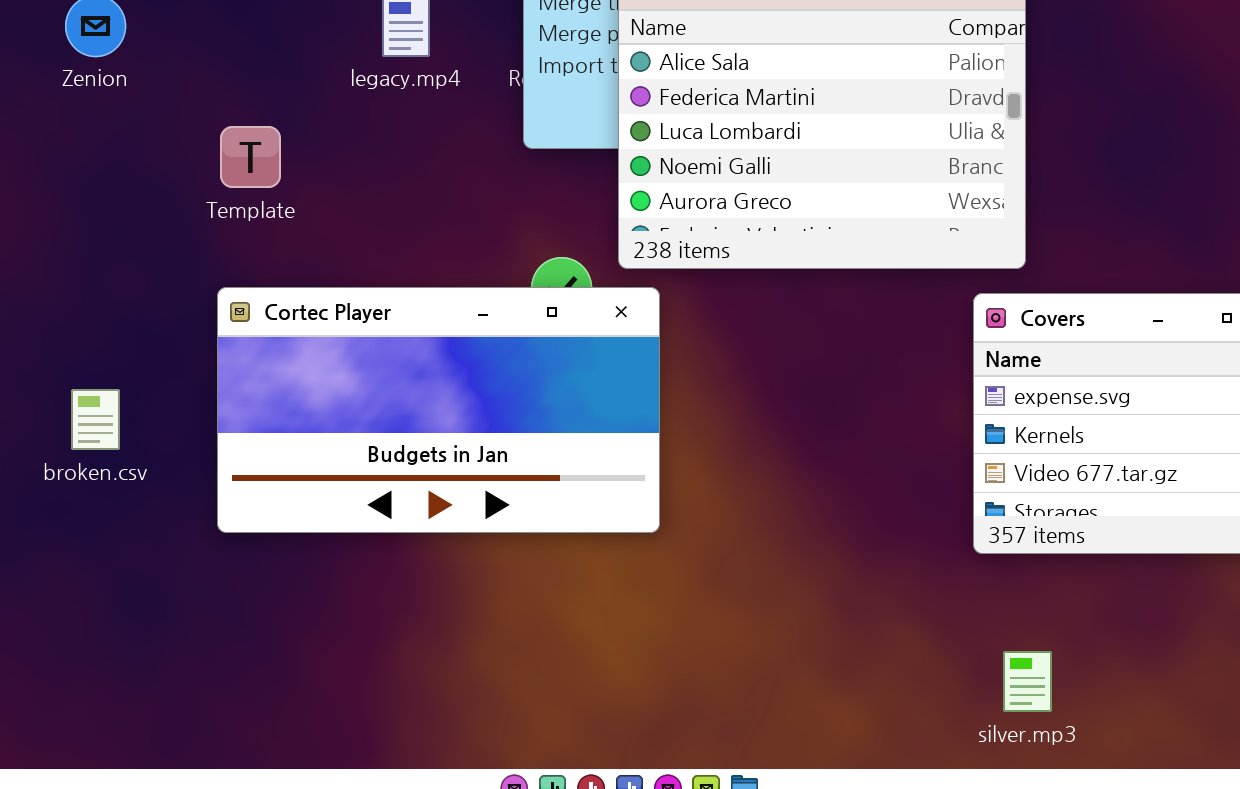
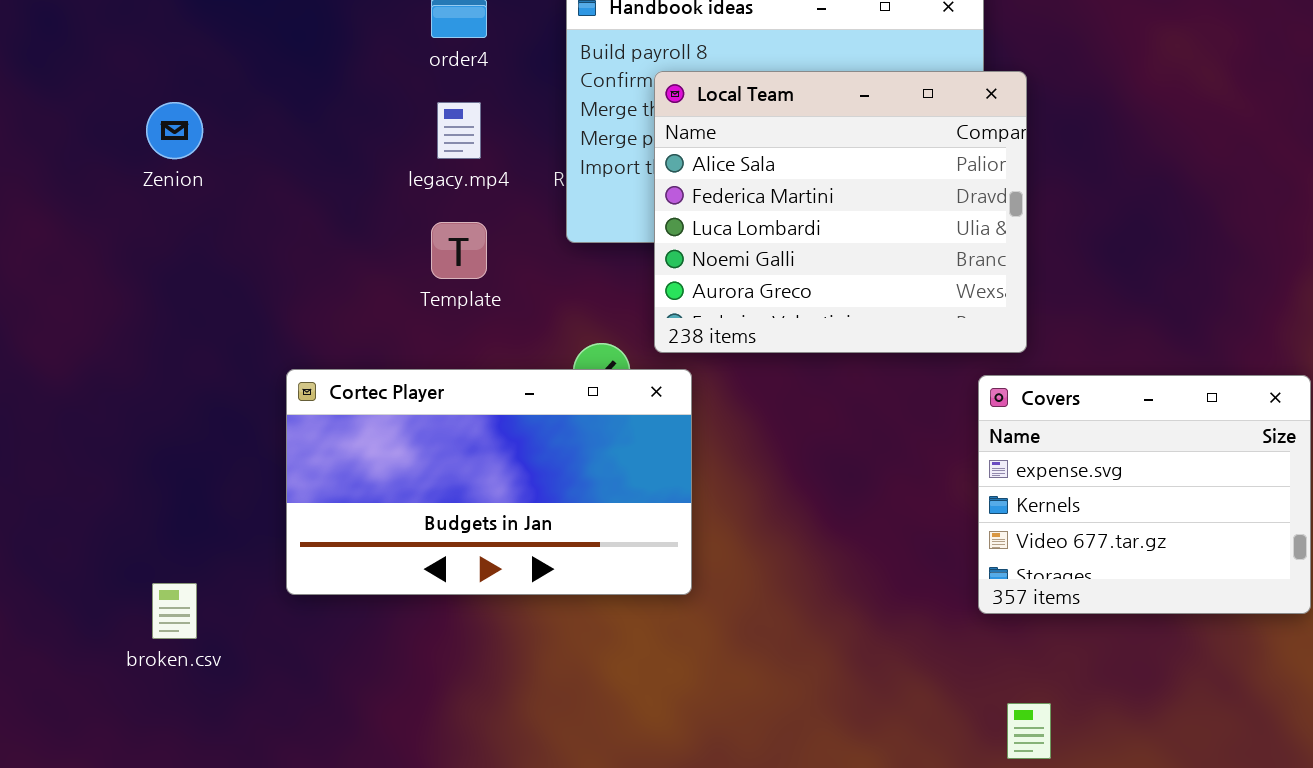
Template: [220,126,281,188] -> [431,222,487,279], moved
broken.csv: [71,389,120,450] -> [152,583,197,639], moved

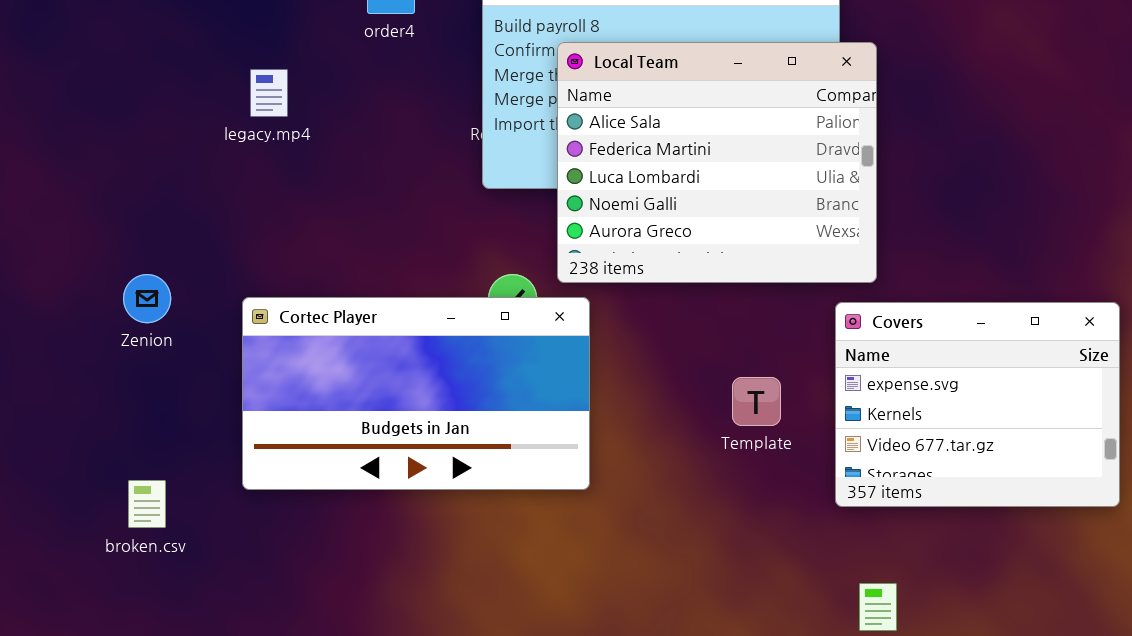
Zenion: [146,102,203,159] -> [123,274,171,323], moved
legacy.mp4: [437,102,481,159] -> [250,69,288,117], moved
Template: [431,222,487,279] -> [732,377,781,426], moved

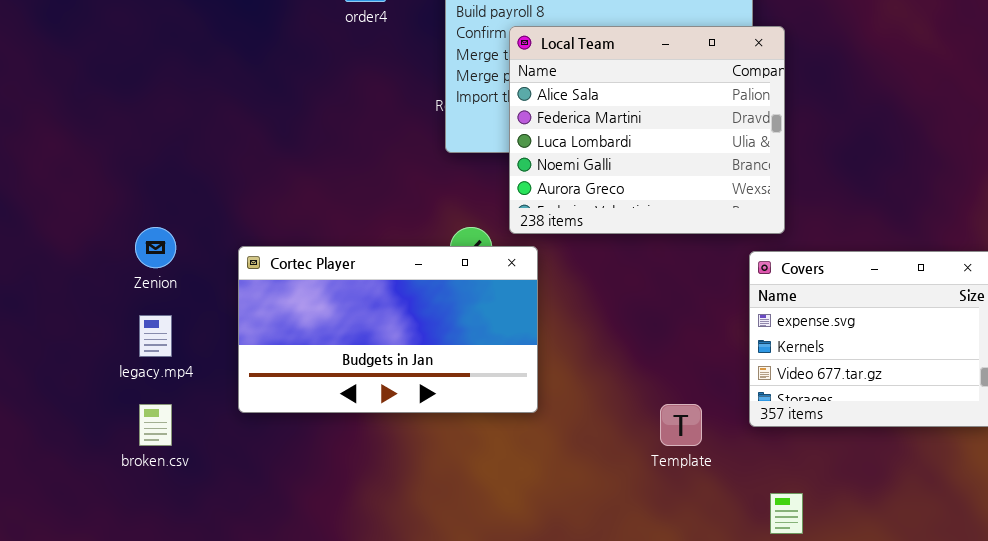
legacy.mp4: [250,69,288,117] -> [139,315,172,357], moved
Template: [732,377,781,426] -> [660,404,702,446], moved

